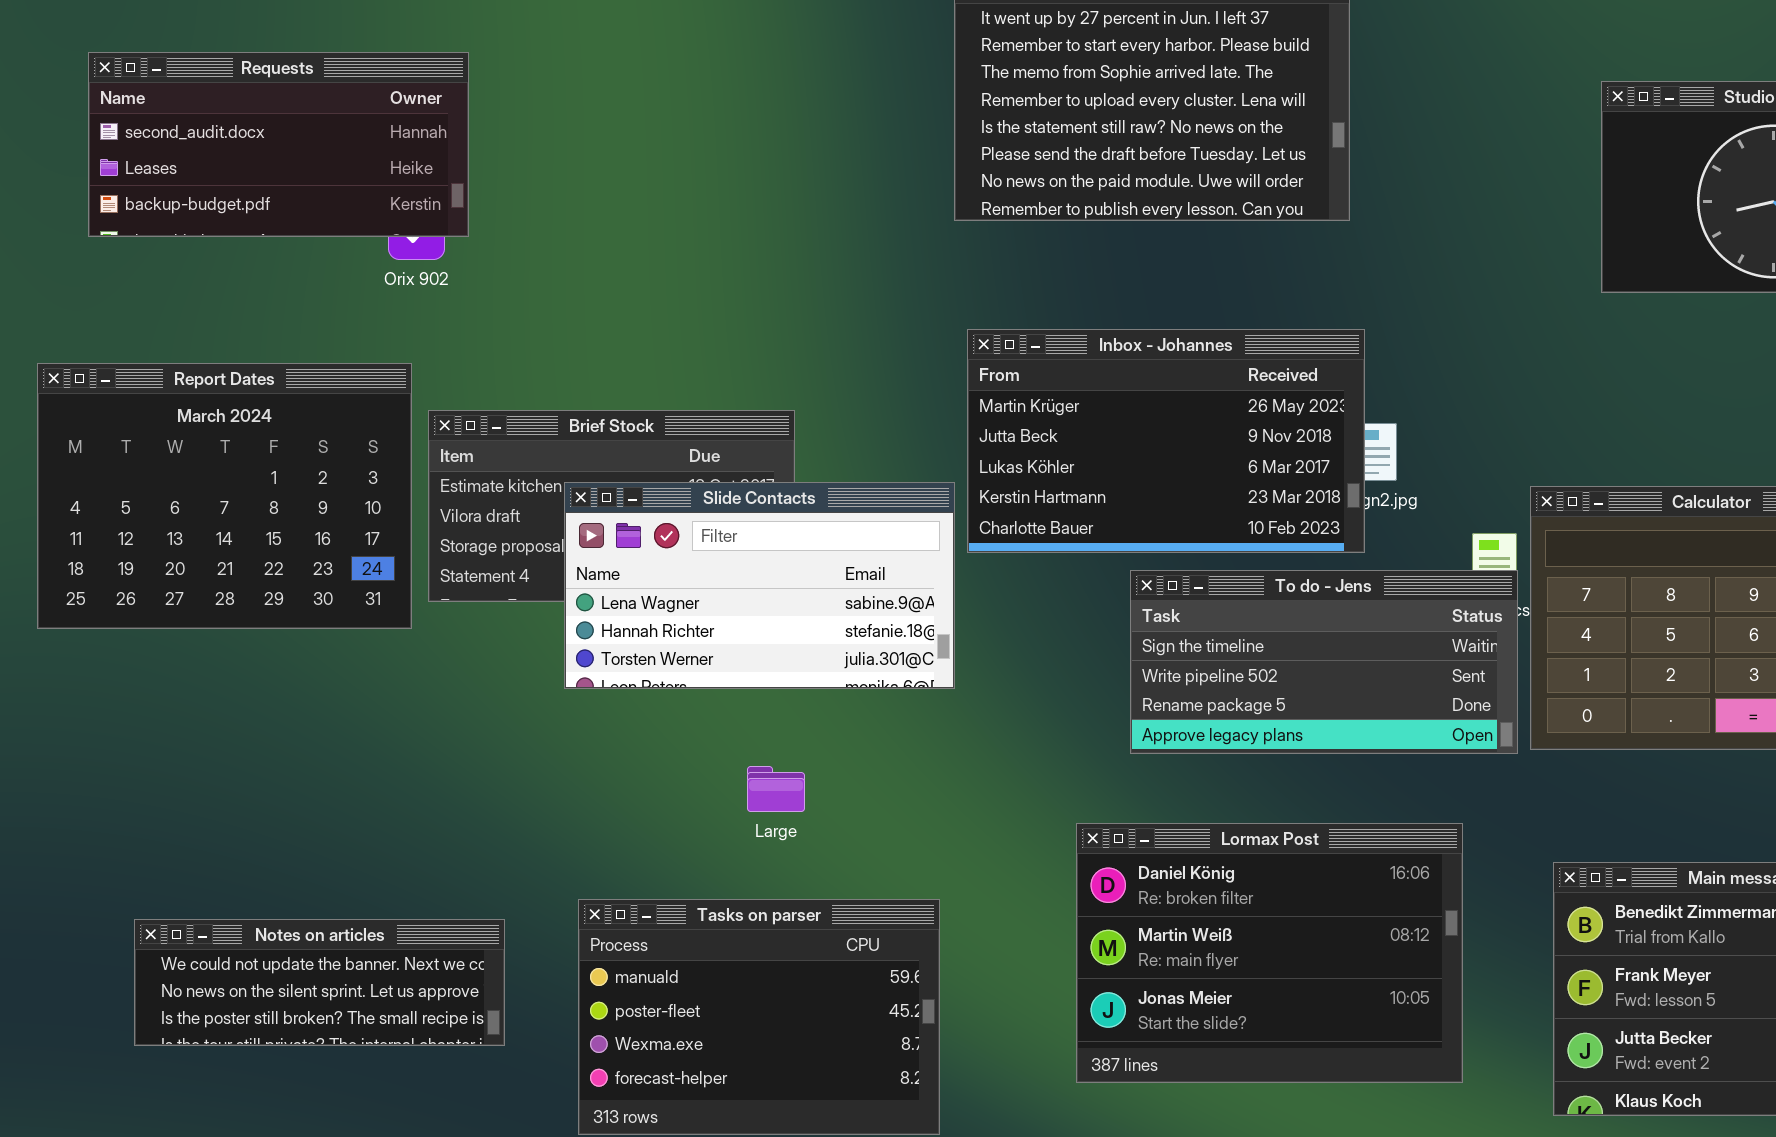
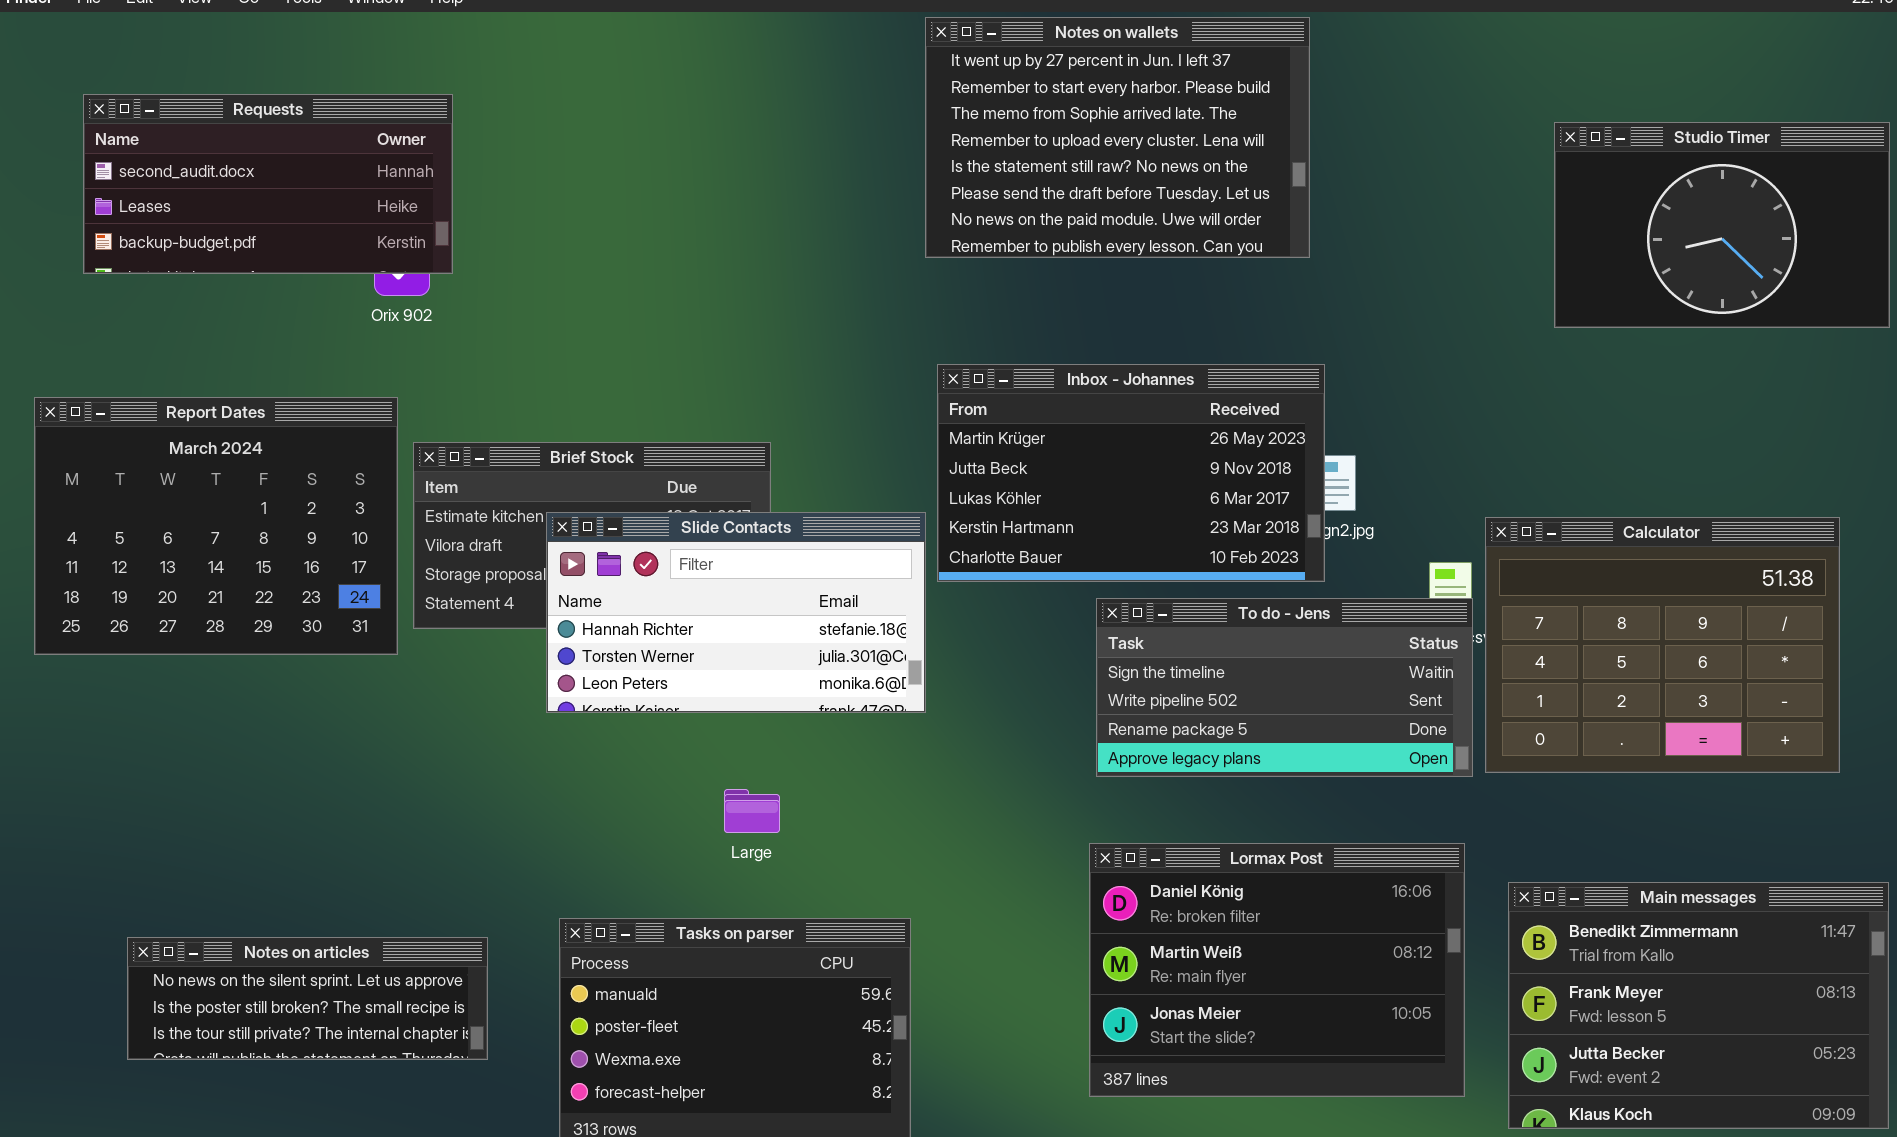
Slide Contacts: [564,482,955,689] -> [546,512,926,713], scrolled down 1 row
Lormax Post: [1076,823,1463,1083] -> [1089,843,1465,1097], moved
Notes on articles: [134,919,505,1046] -> [127,937,488,1060], scrolled down 1 row

